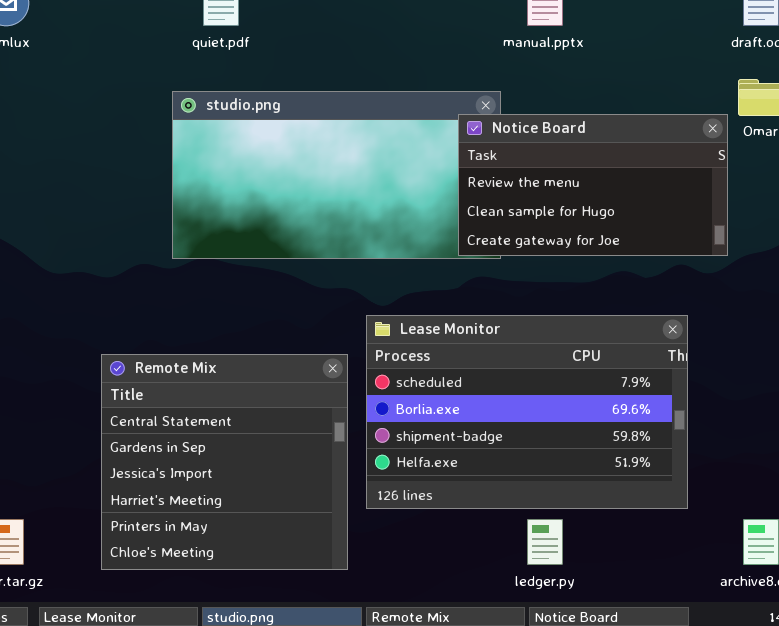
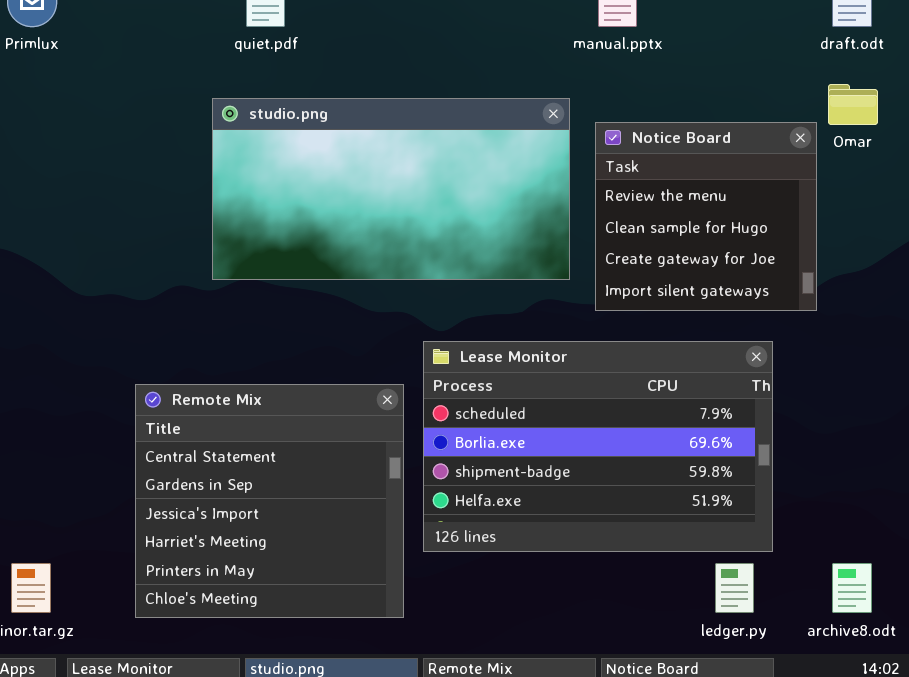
Notice Board: [458,114,728,256] -> [595,122,817,311], resized
ledger.py: [527,519,563,565] -> [715,563,754,613], moved

